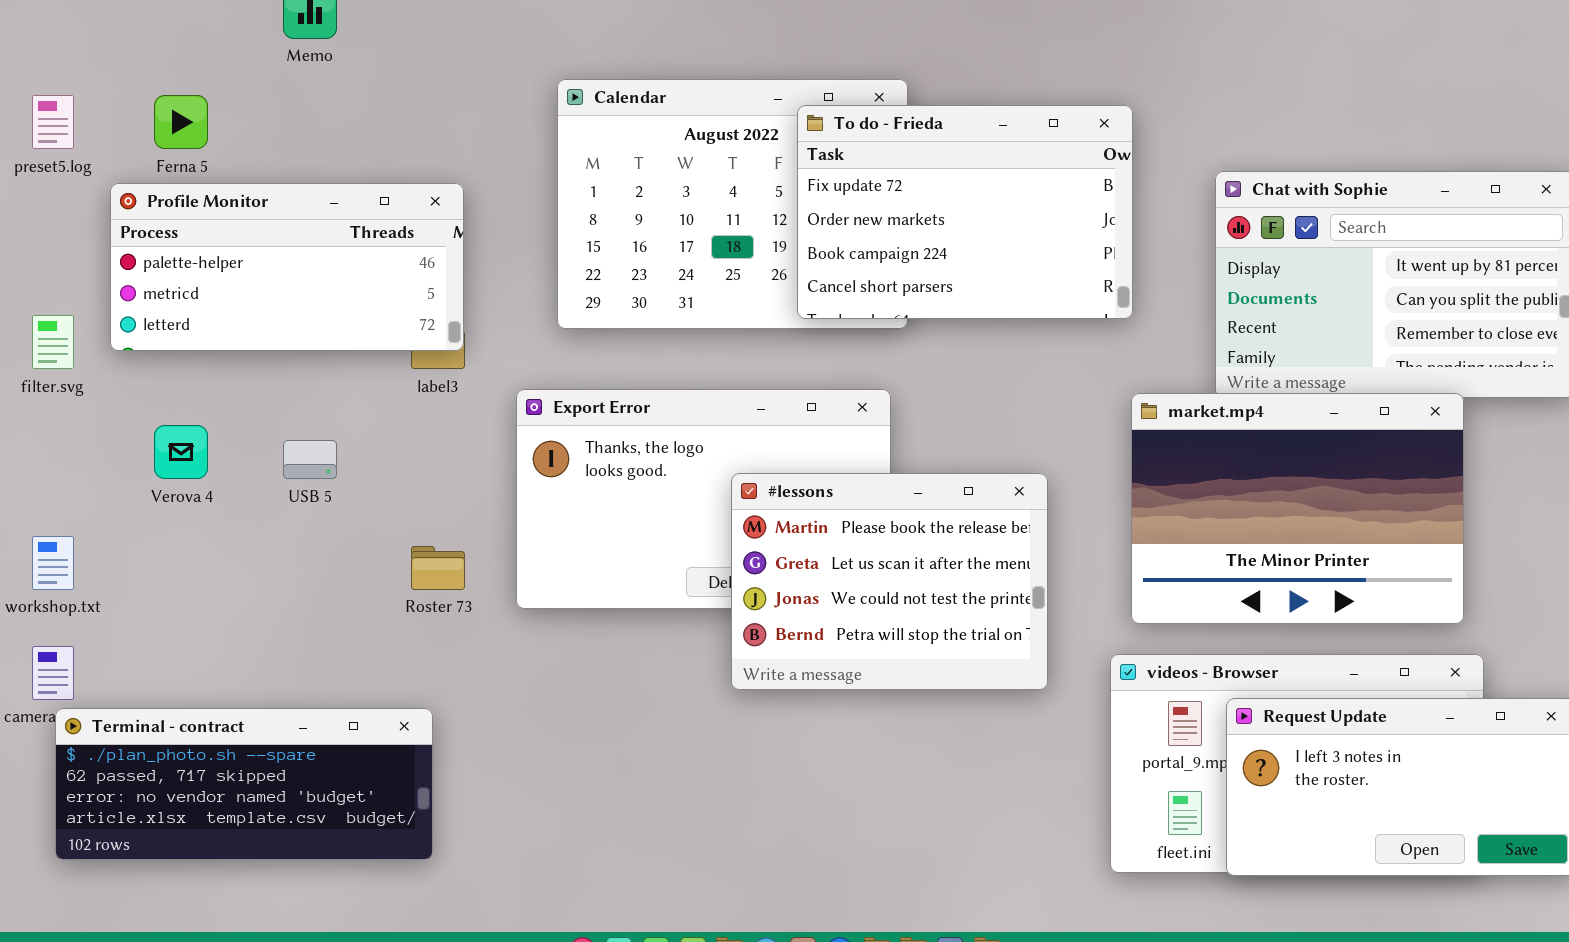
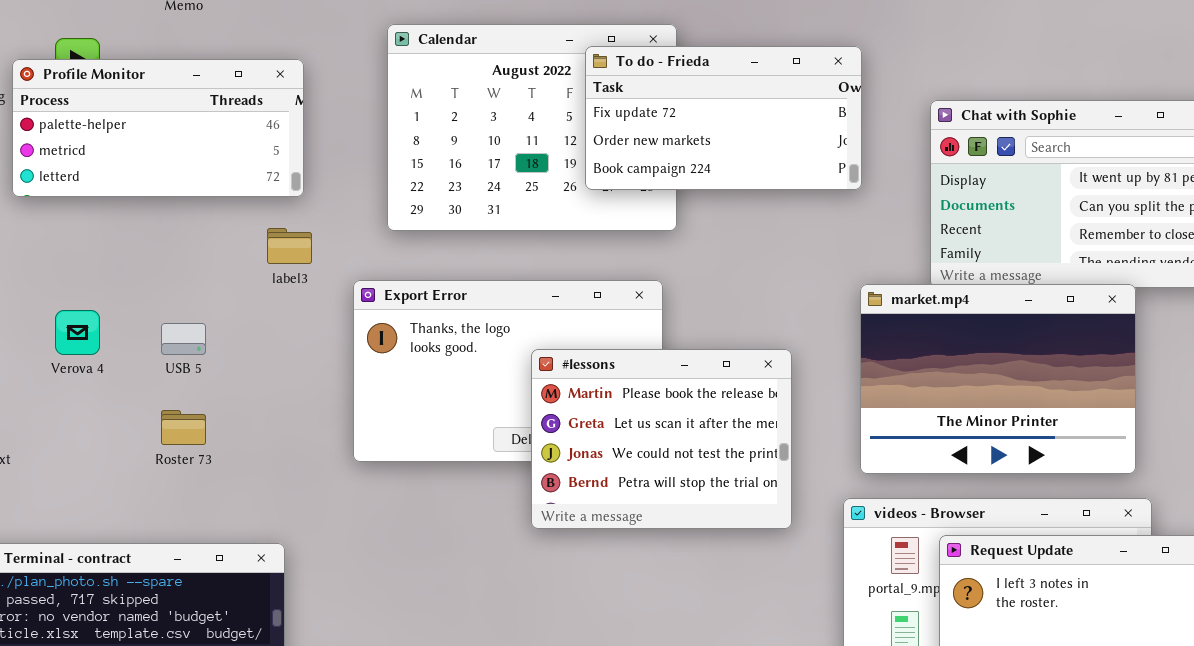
To do - Frieda: [797,105,1133,319] -> [585,46,862,190], resized
Profile Monitor: [110,183,464,351] -> [12,59,304,197], moved
Roster 73: [411,546,465,590] -> [161,410,206,445], moved

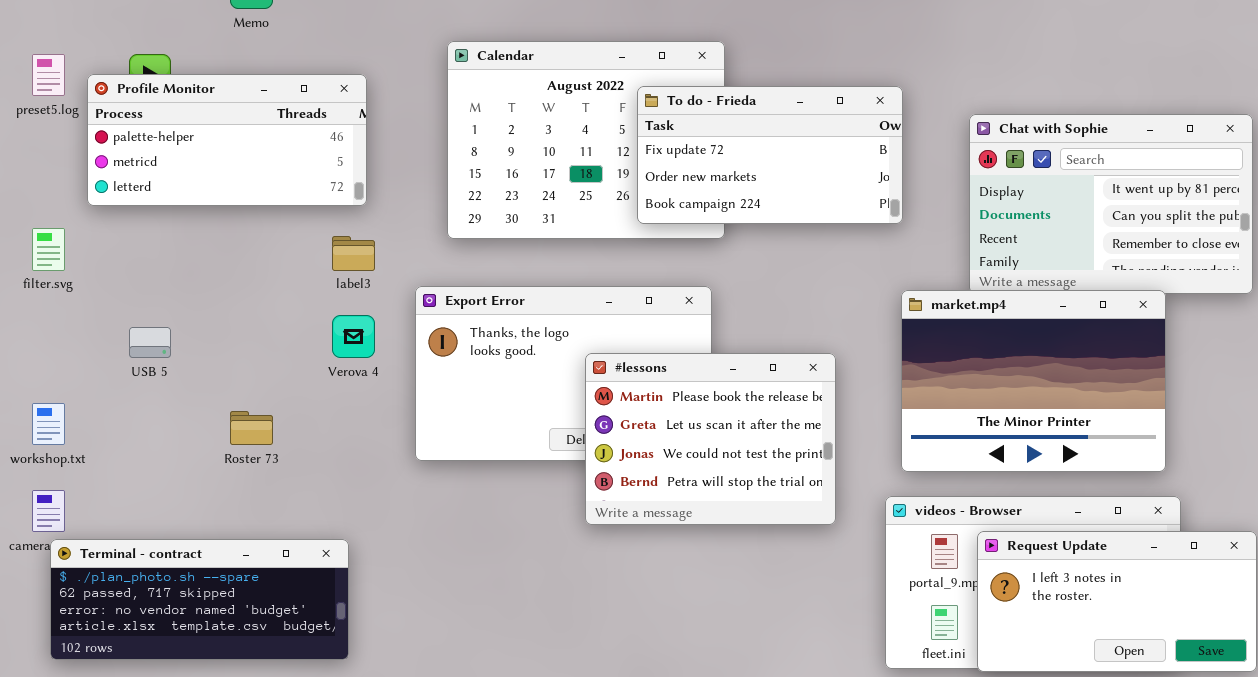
To do - Frieda: [585,46,862,190] -> [637,86,903,224], moved
Verova 4: [55,310,100,355] -> [332,315,375,358], moved
USB 5: [161,323,206,355] -> [129,327,171,358], moved

